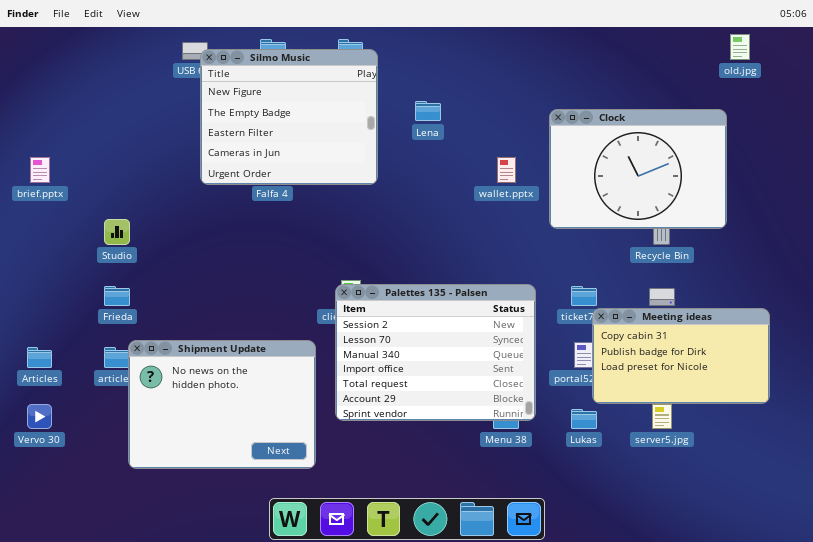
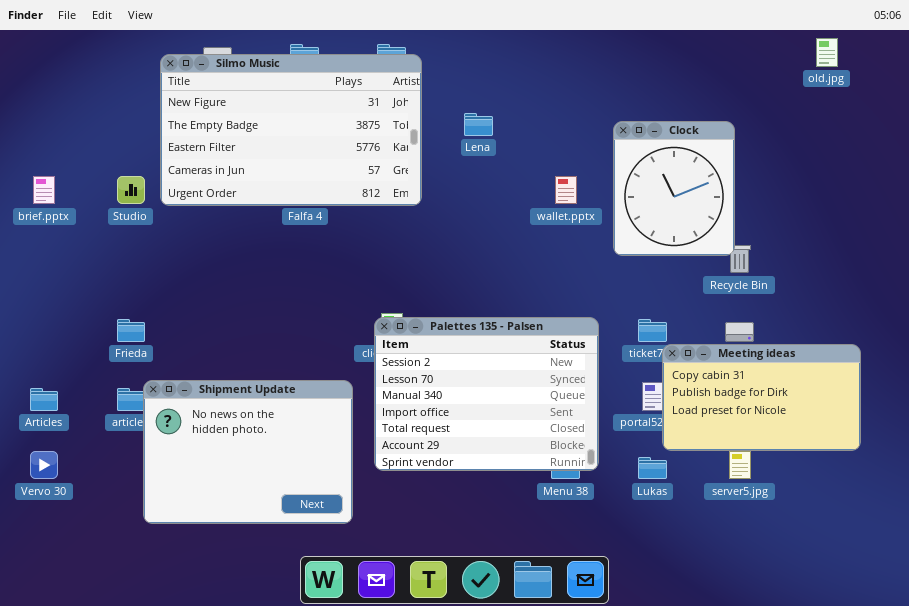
Silmo Music: [200,49,378,185] -> [160,54,422,206], resized
Clock: [549,109,727,229] -> [613,121,735,256], resized
Studio: [104,219,130,245] -> [117,176,145,204], moved

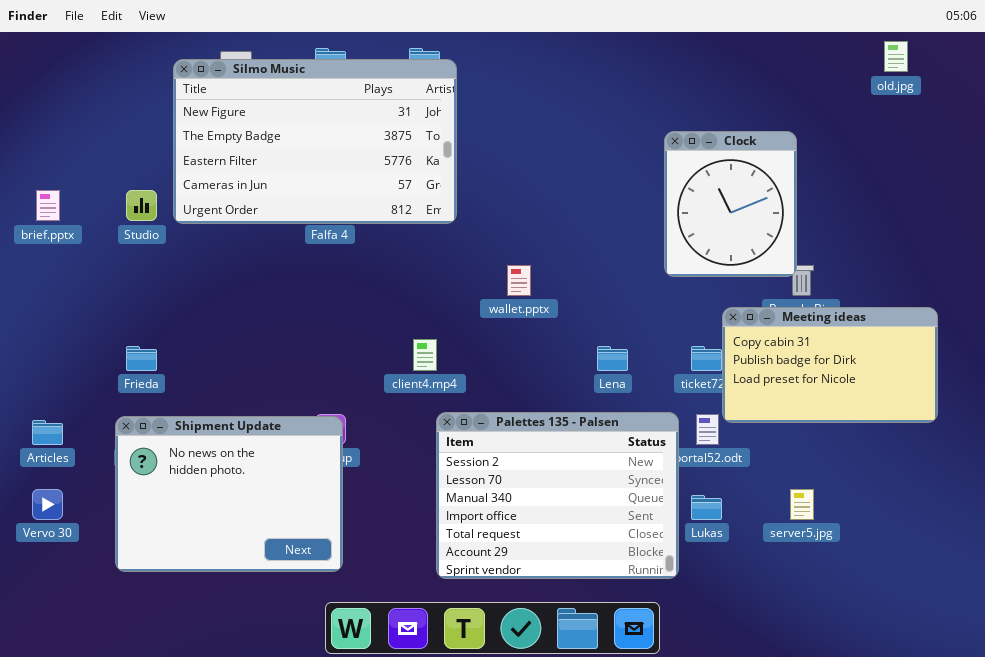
Lena: [464,113,493,136] -> [597,346,628,371], moved
wallet.pptx: [555,176,577,204] -> [507,265,531,296], moved
Palettes 135 - Palsen: [374,317,599,471] -> [436,412,679,579], moved
Meeting ideas: [662,344,861,451] -> [722,307,938,423], moved
Shipment Update: [143,380,353,524] -> [115,416,343,572], moved

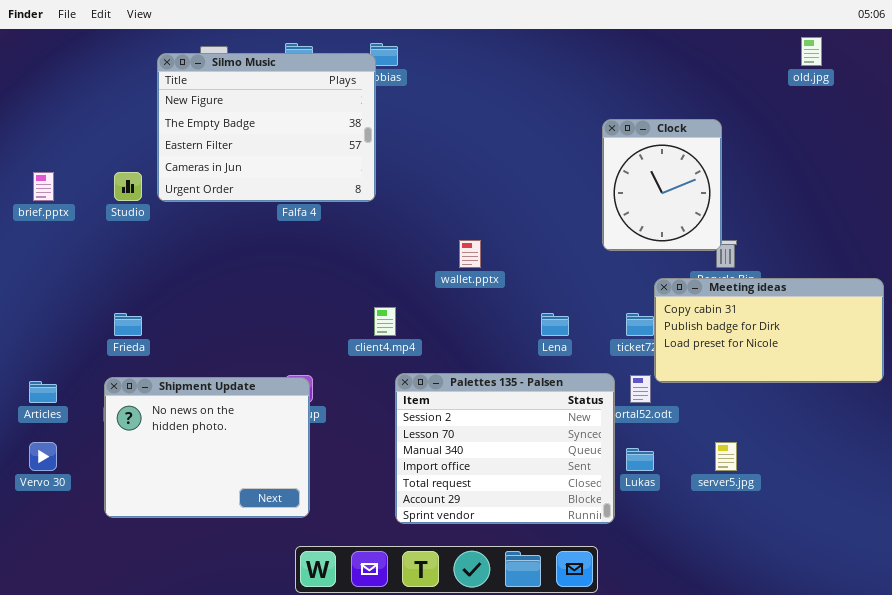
Silmo Music: [173,59,457,224] -> [157,53,376,202], resized
Meeting ideas: [722,307,938,423] -> [654,278,884,383], resized

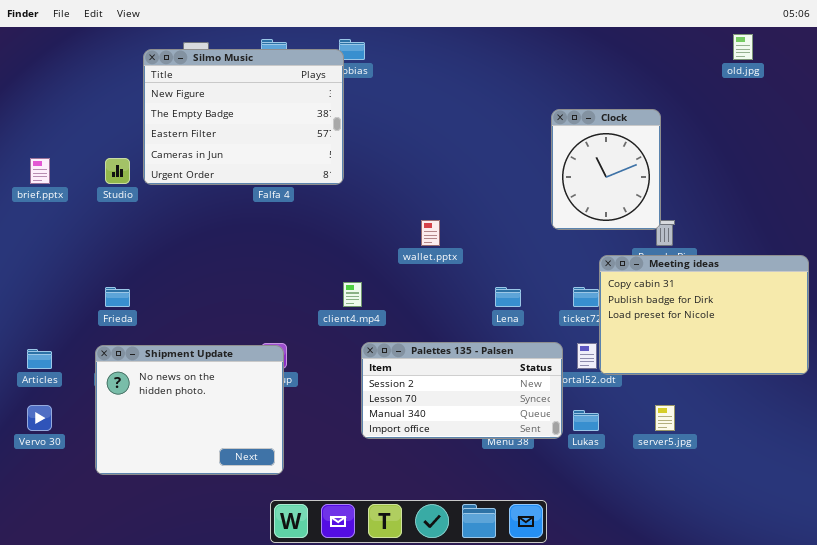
Meeting ideas: [654,278,884,383] -> [599,255,809,375], resized
Palettes 135 - Palsen: [395,373,615,524] -> [361,342,563,439], resized

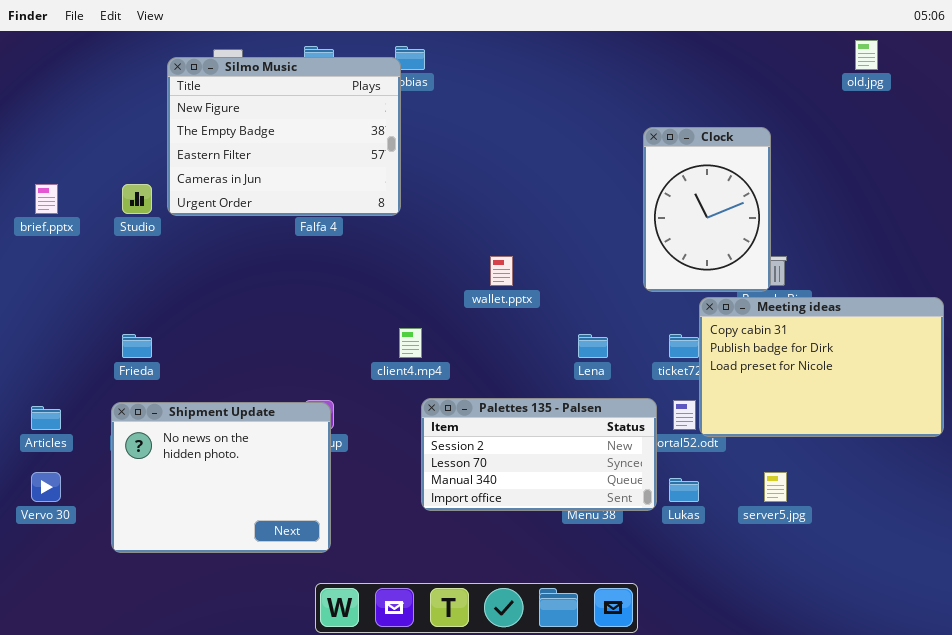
Clock: [551,109,661,230] -> [643,127,771,292], resized

